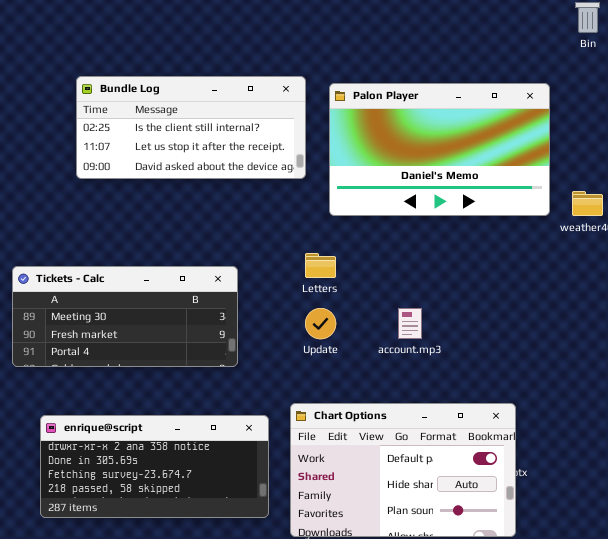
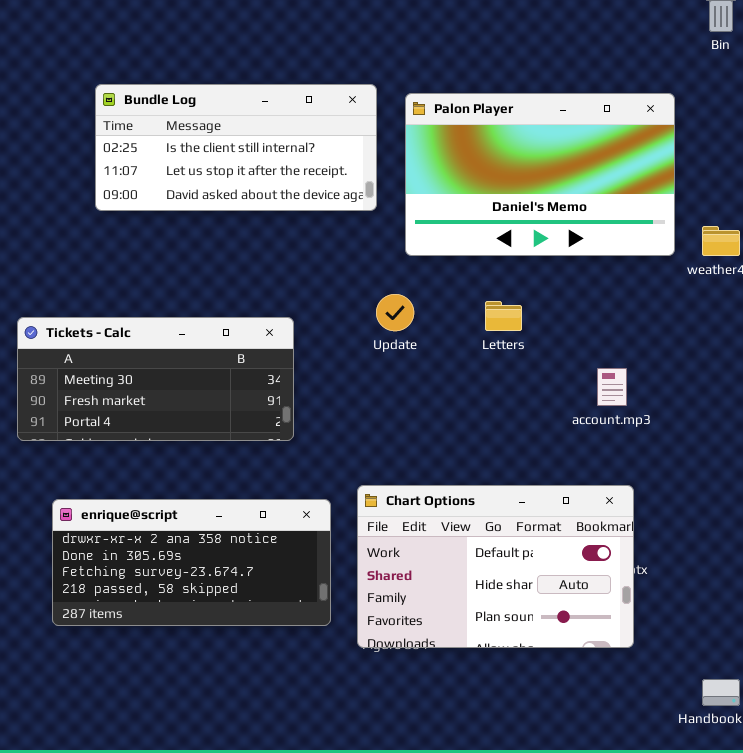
Letters: [305,253,336,278] -> [485,301,522,331], moved
Update: [305,308,336,339] -> [376,294,414,331], moved
account.mp3: [398,308,422,339] -> [597,368,627,406], moved

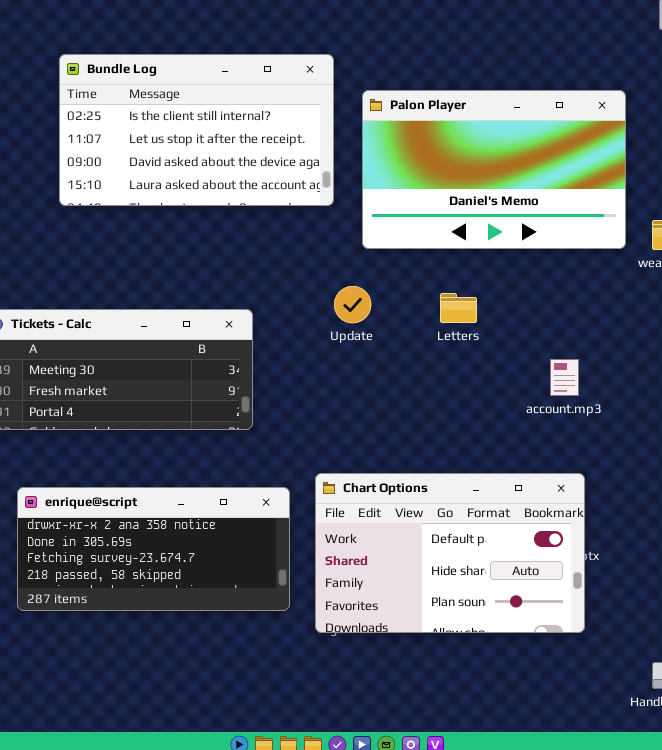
Bundle Log: [95,84,377,211] -> [59,54,334,206], resized

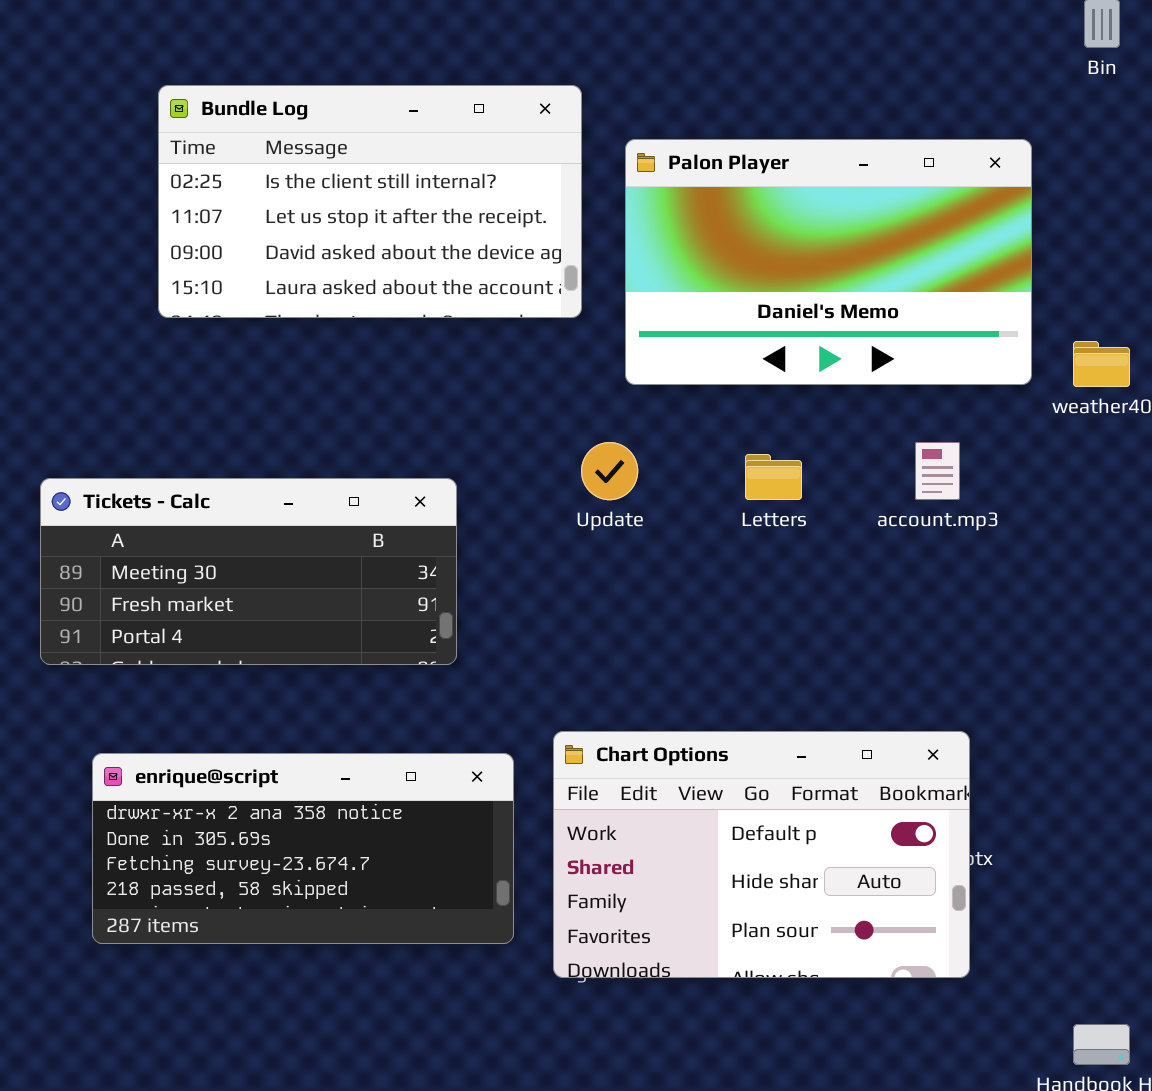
account.mp3: [550,359,579,396] -> [915,442,960,500], moved

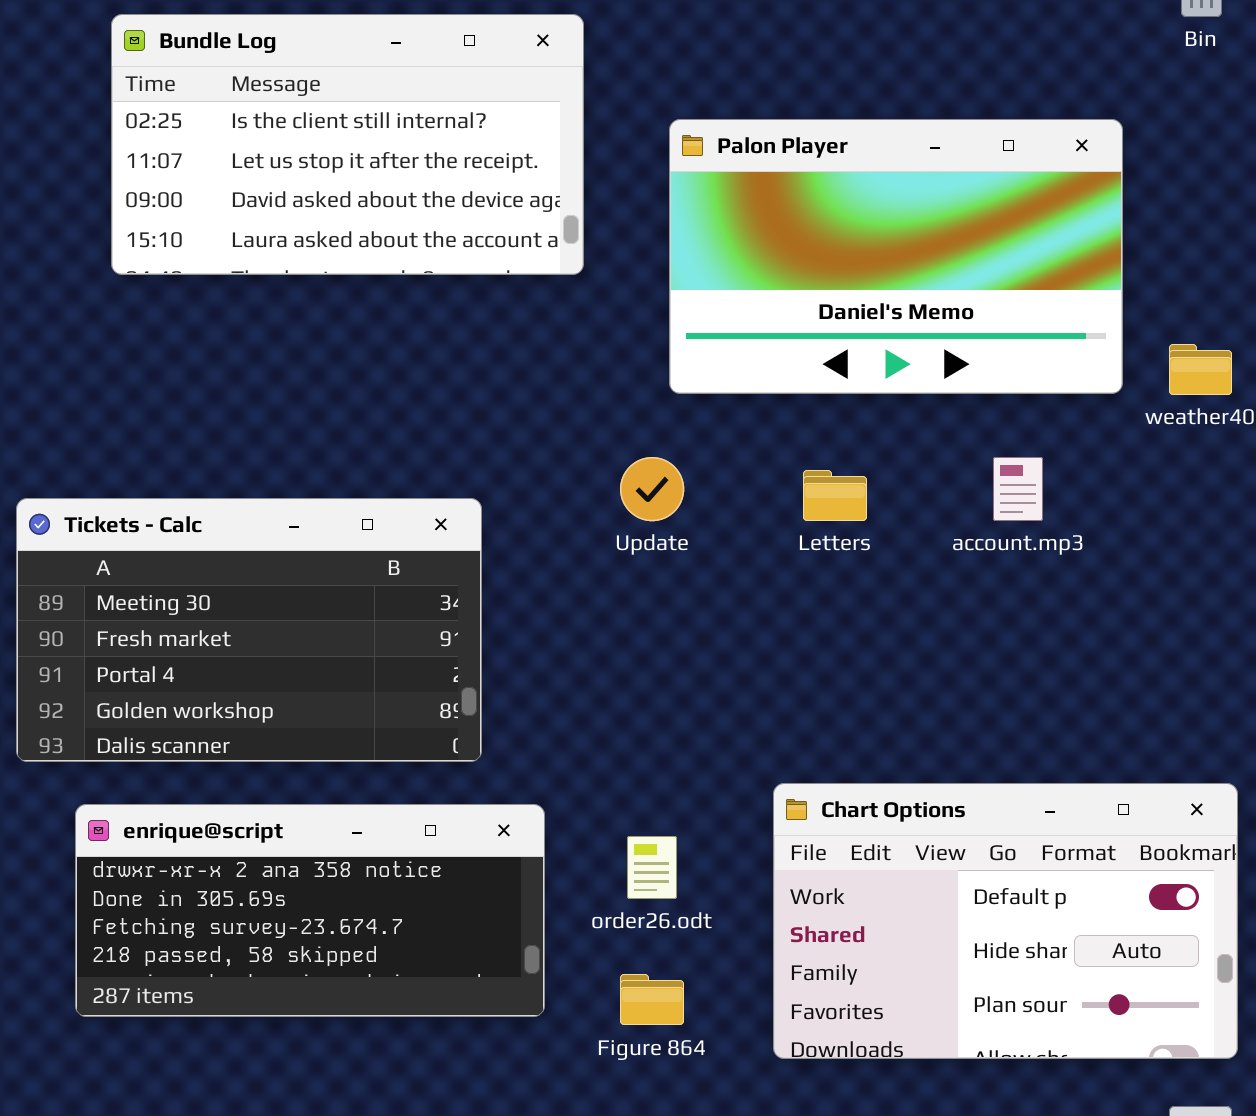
Bundle Log: [158,85,582,318] -> [111,14,584,275], moved
Tickets - Calc: [40,478,457,665] -> [16,498,482,762], resized
Chart Options: [553,731,970,978] -> [773,783,1238,1059], moved

